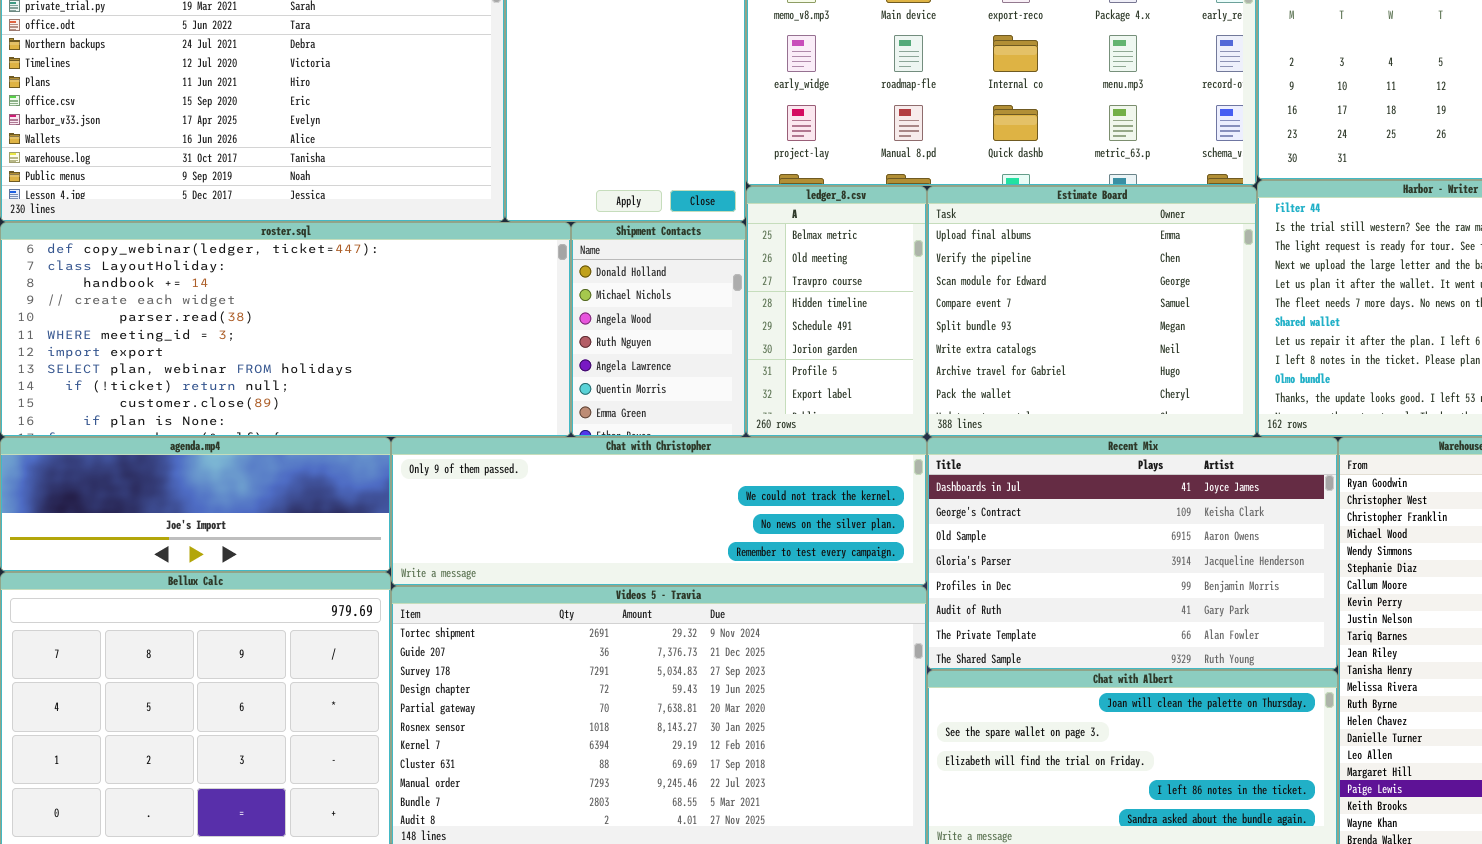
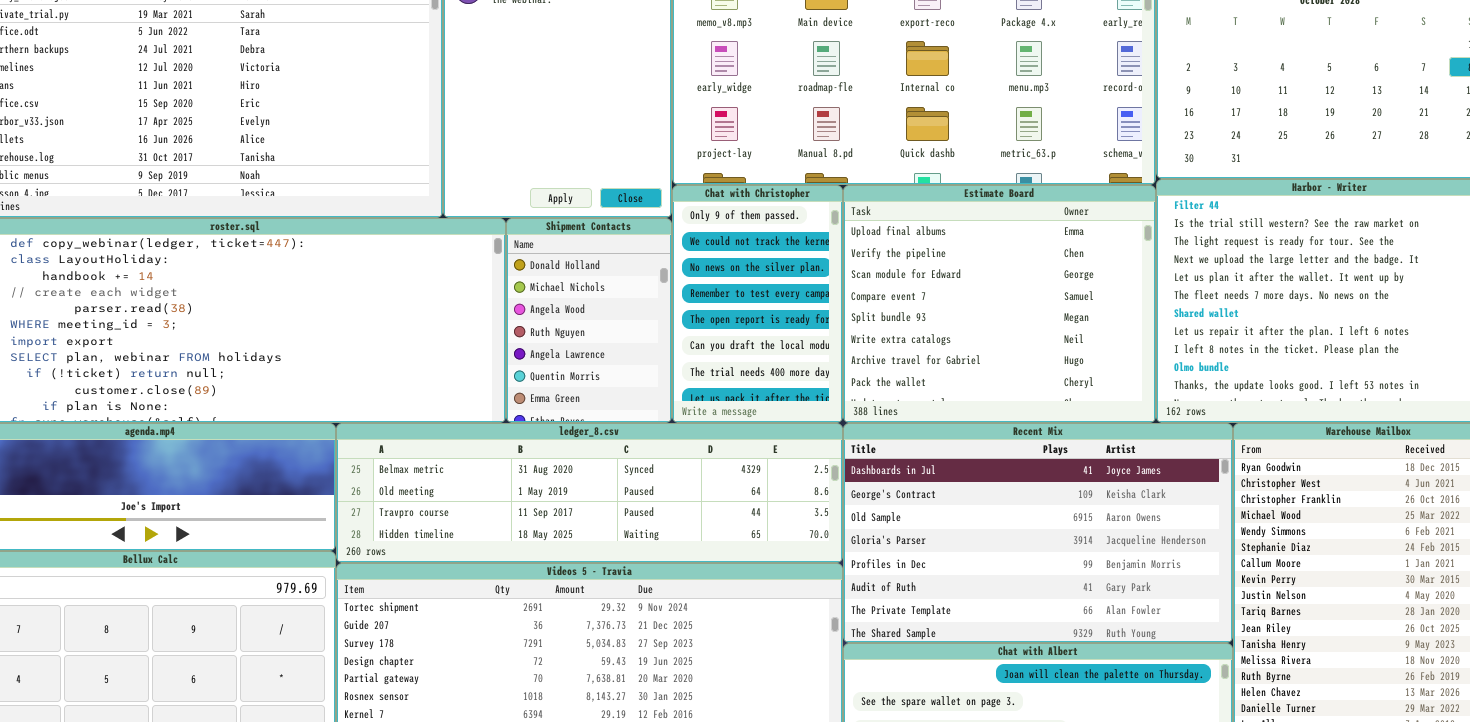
ledger_8.csv: [746,186,927,437] -> [336,423,843,563], moved, resized
Chat with Christopher: [391,437,927,586] -> [672,185,843,423], moved, resized

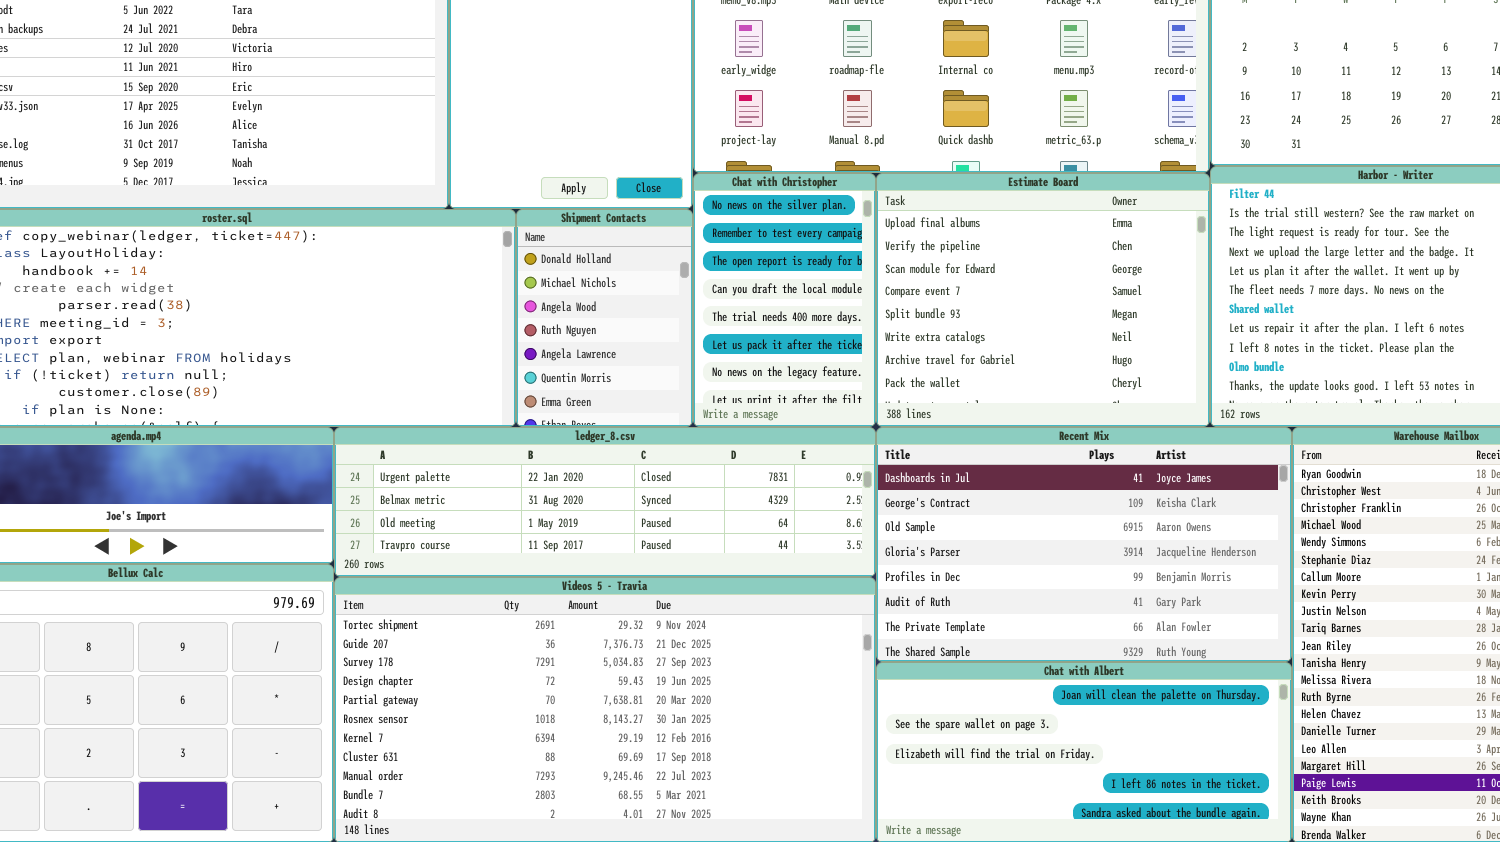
Chat with Christopher: [672,185,843,423] -> [693,173,876,427], scrolled down 2 rows
ledger_8.csv: [336,423,843,563] -> [334,427,876,577], scrolled up 1 row

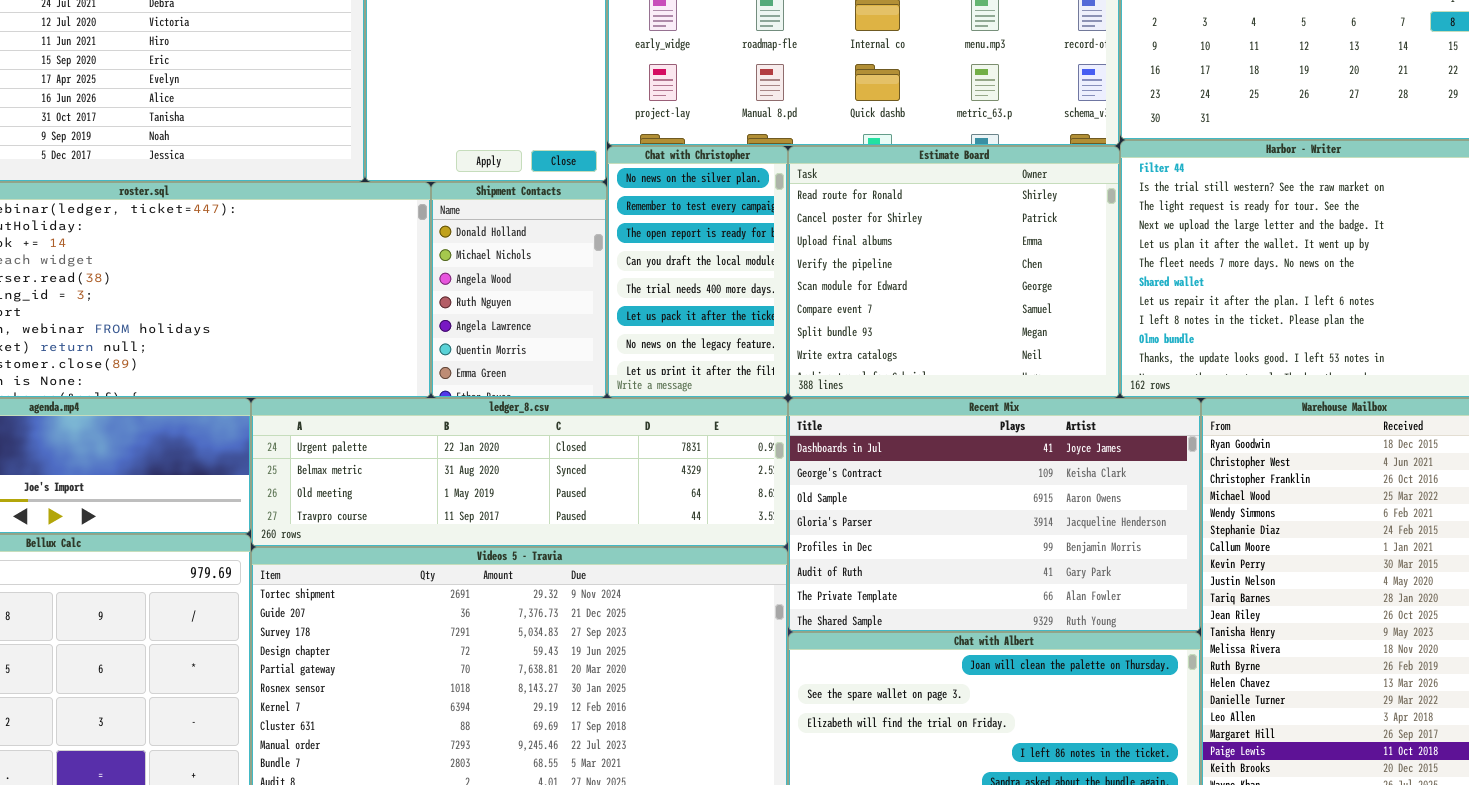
Estimate Board: [876,173,1210,427] -> [788,146,1120,398], scrolled up 2 rows

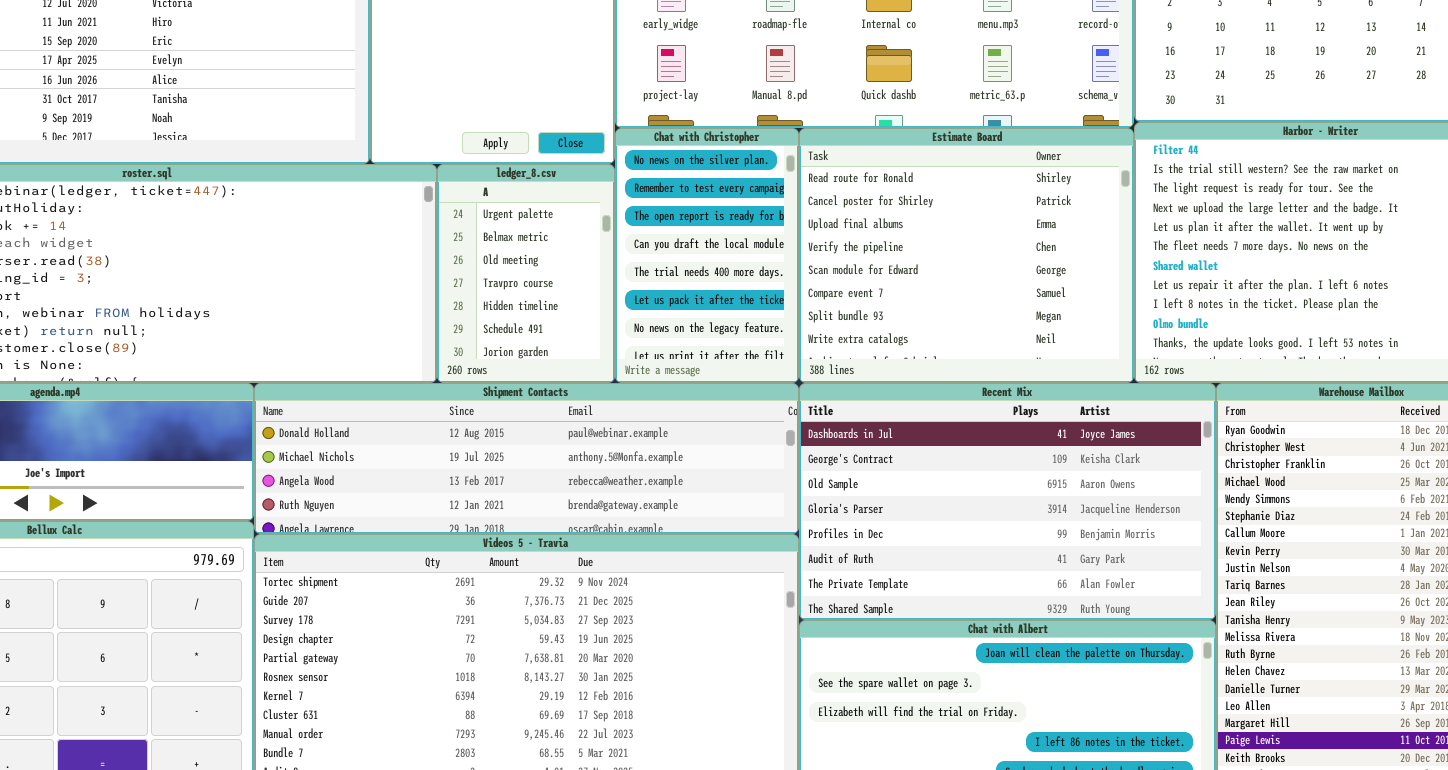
Shipment Contacts: [431,182,607,398] -> [254,383,799,534], moved, resized
ledger_8.csv: [251,398,788,547] -> [437,164,615,383], moved, resized

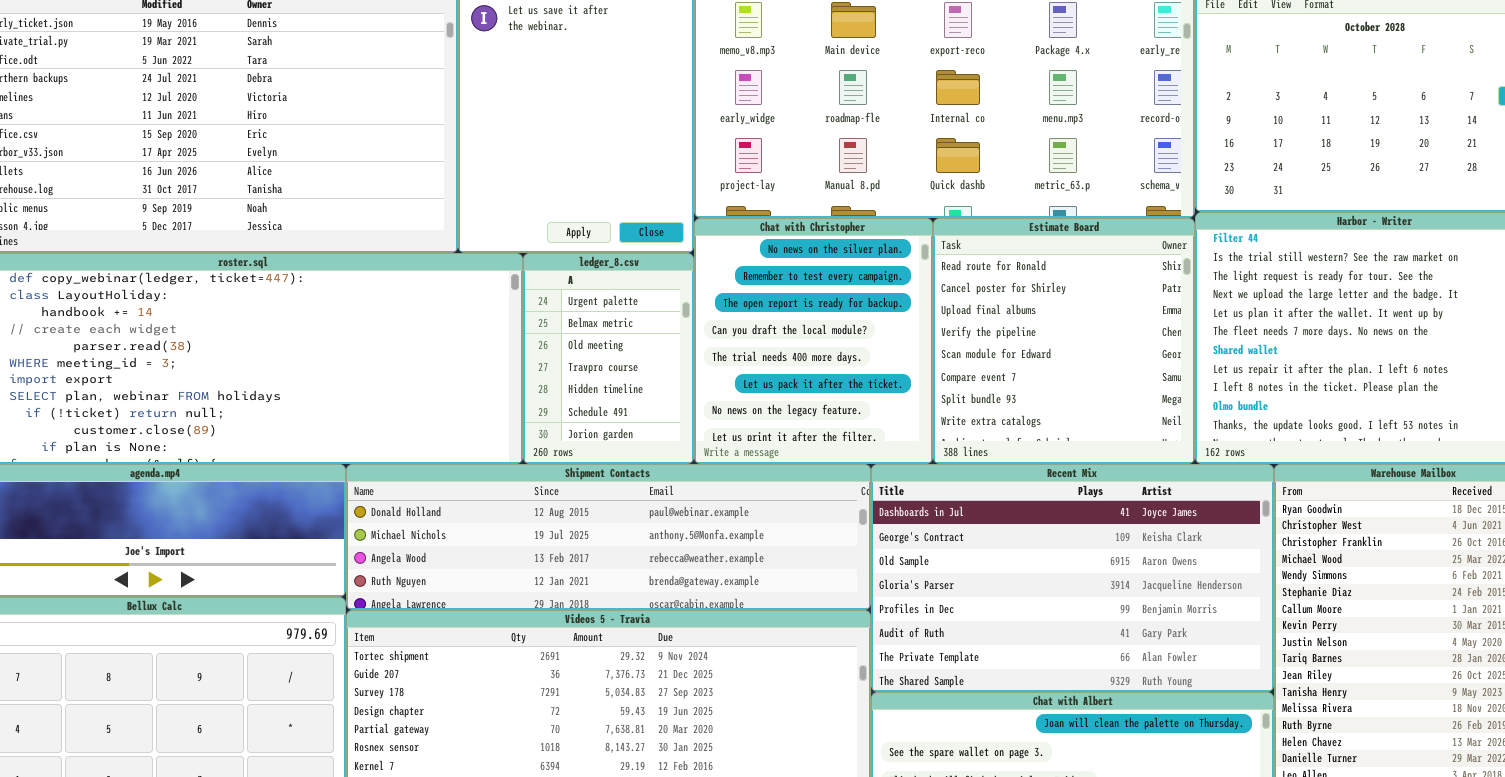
Chat with Christopher: [615,128,799,383] -> [694,218,933,464], resized
Estimate Board: [799,128,1134,383] -> [933,218,1195,464], resized

